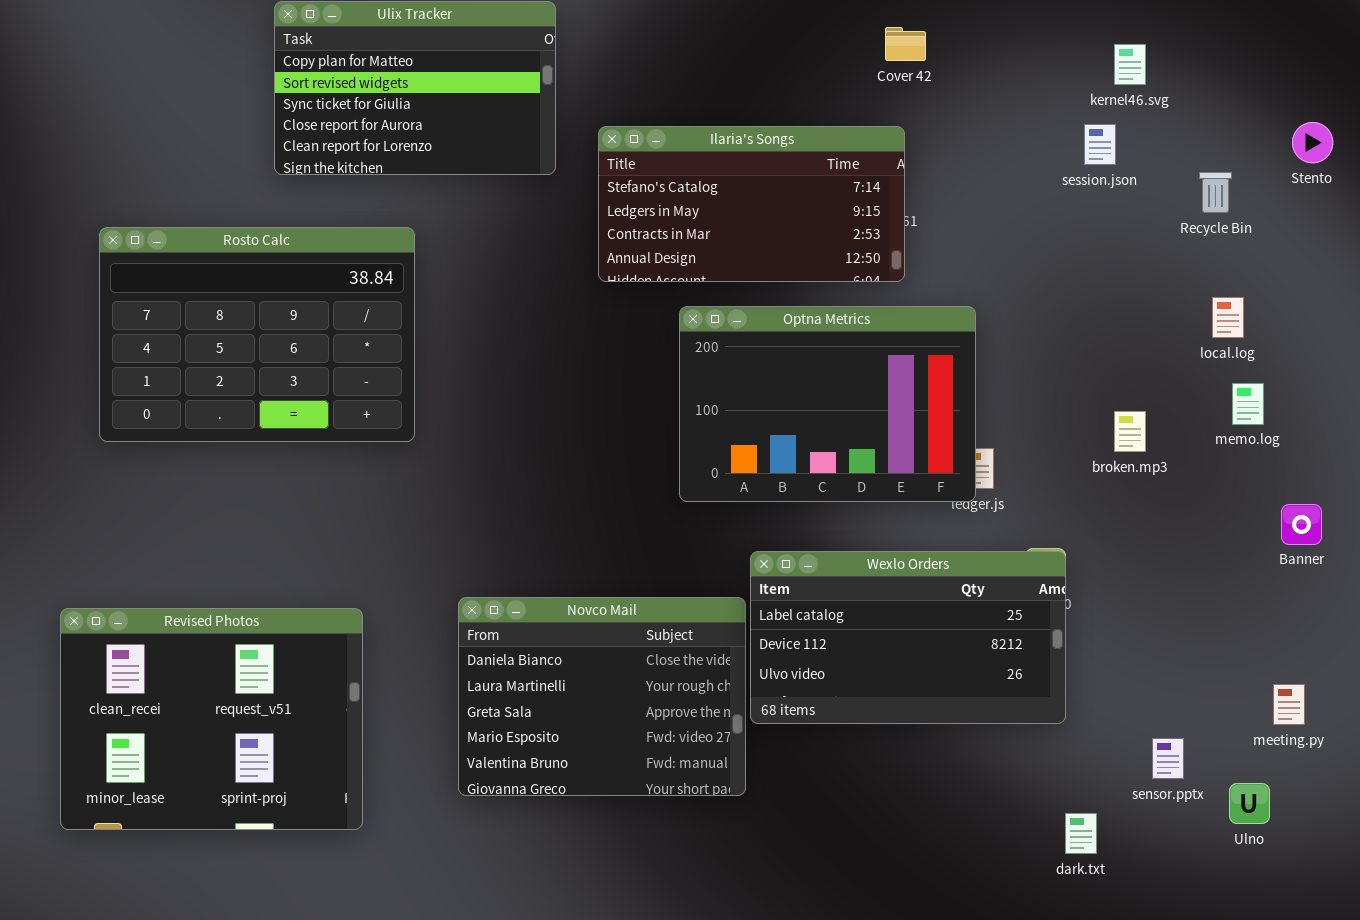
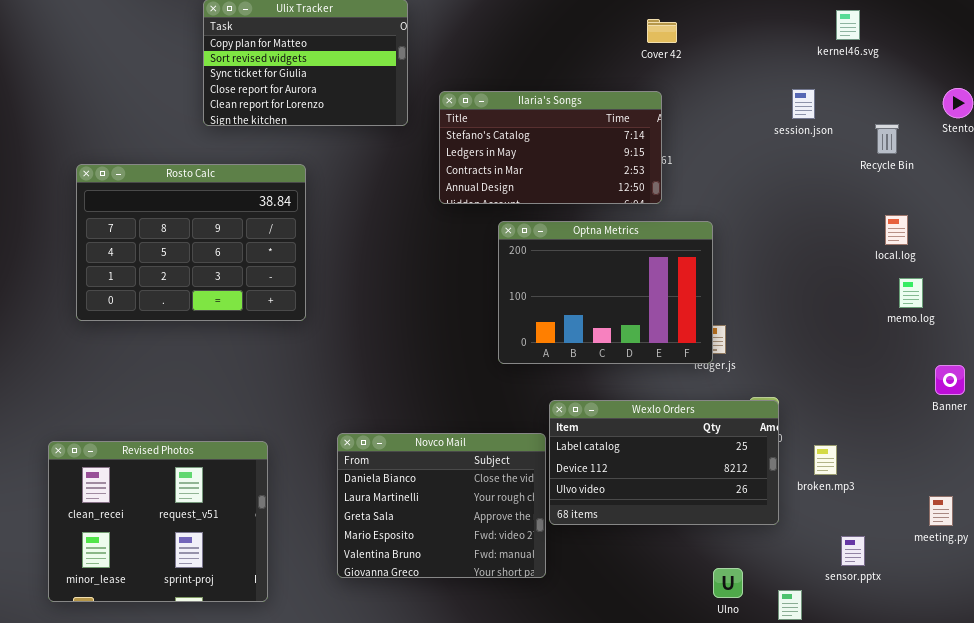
kernel46.svg: [1114,44,1146,85] -> [836,10,860,40], moved
broken.mp3: [1114,411,1146,452] -> [814,445,837,475], moved
Ulno: [1229,783,1270,824] -> [713,568,743,598], moved

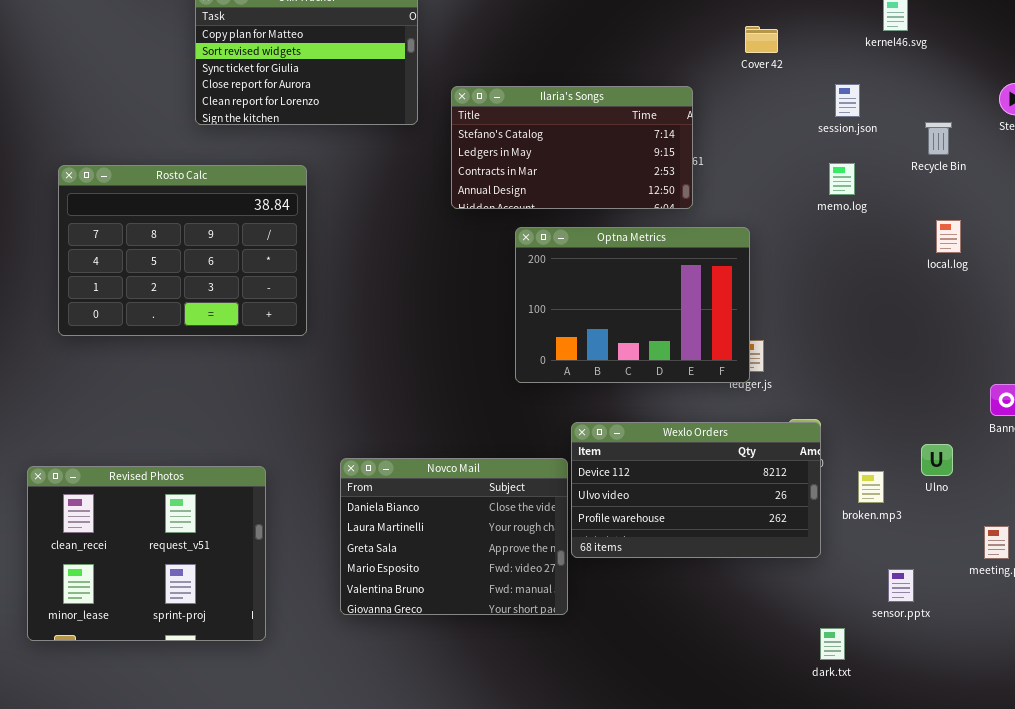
Cover 42: [647,19,677,43] -> [745,26,778,53], moved
memo.log: [899,278,923,308] -> [829,163,855,195], moved
Wexlo Orders: [549,400,779,525] -> [571,422,821,558], scrolled down 1 row
Ulno: [713,568,743,598] -> [921,444,953,476], moved

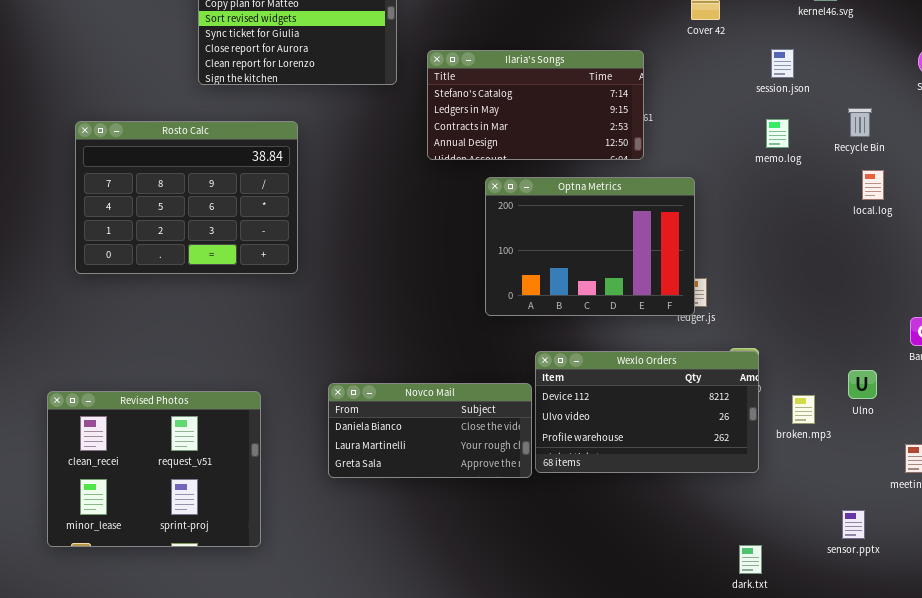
Recycle Bin: [925,122,952,155] -> [848,108,872,137], moved
Novco Mail: [340,458,568,615] -> [328,383,532,478], resized
sensor.pptx: [888,569,914,602] -> [842,510,865,539], moved
dark.txt: [820,628,845,660] -> [739,545,762,574], moved

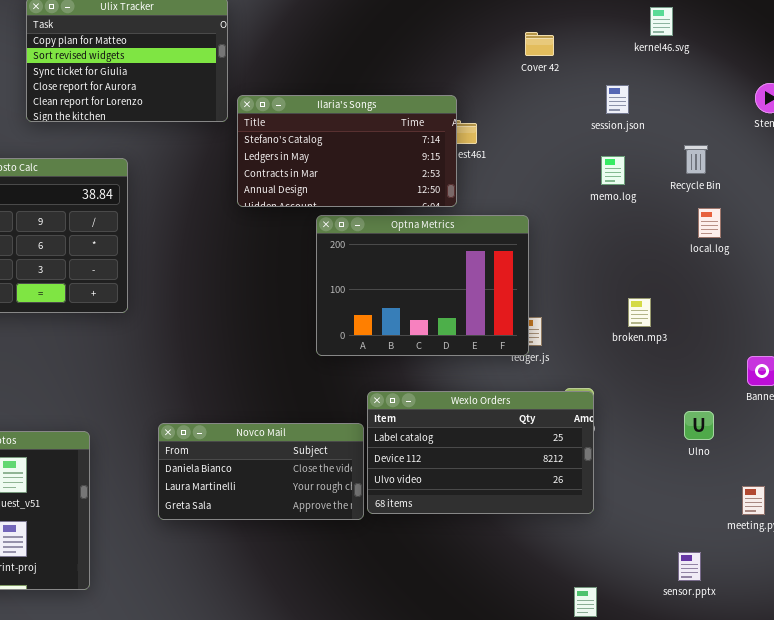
Ilaria's Songs: [427,50,644,160] -> [237,95,457,207], moved
Wexlo Orders: [535,351,759,473] -> [367,391,594,514], scrolled up 1 row
broken.mp3: [792,395,815,424] -> [628,298,651,327], moved

